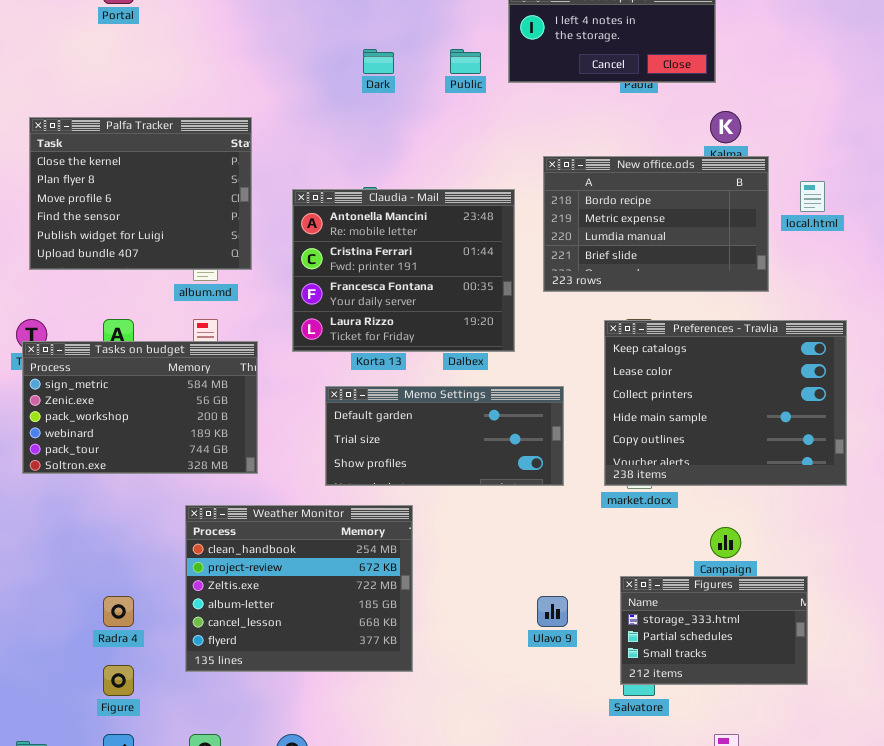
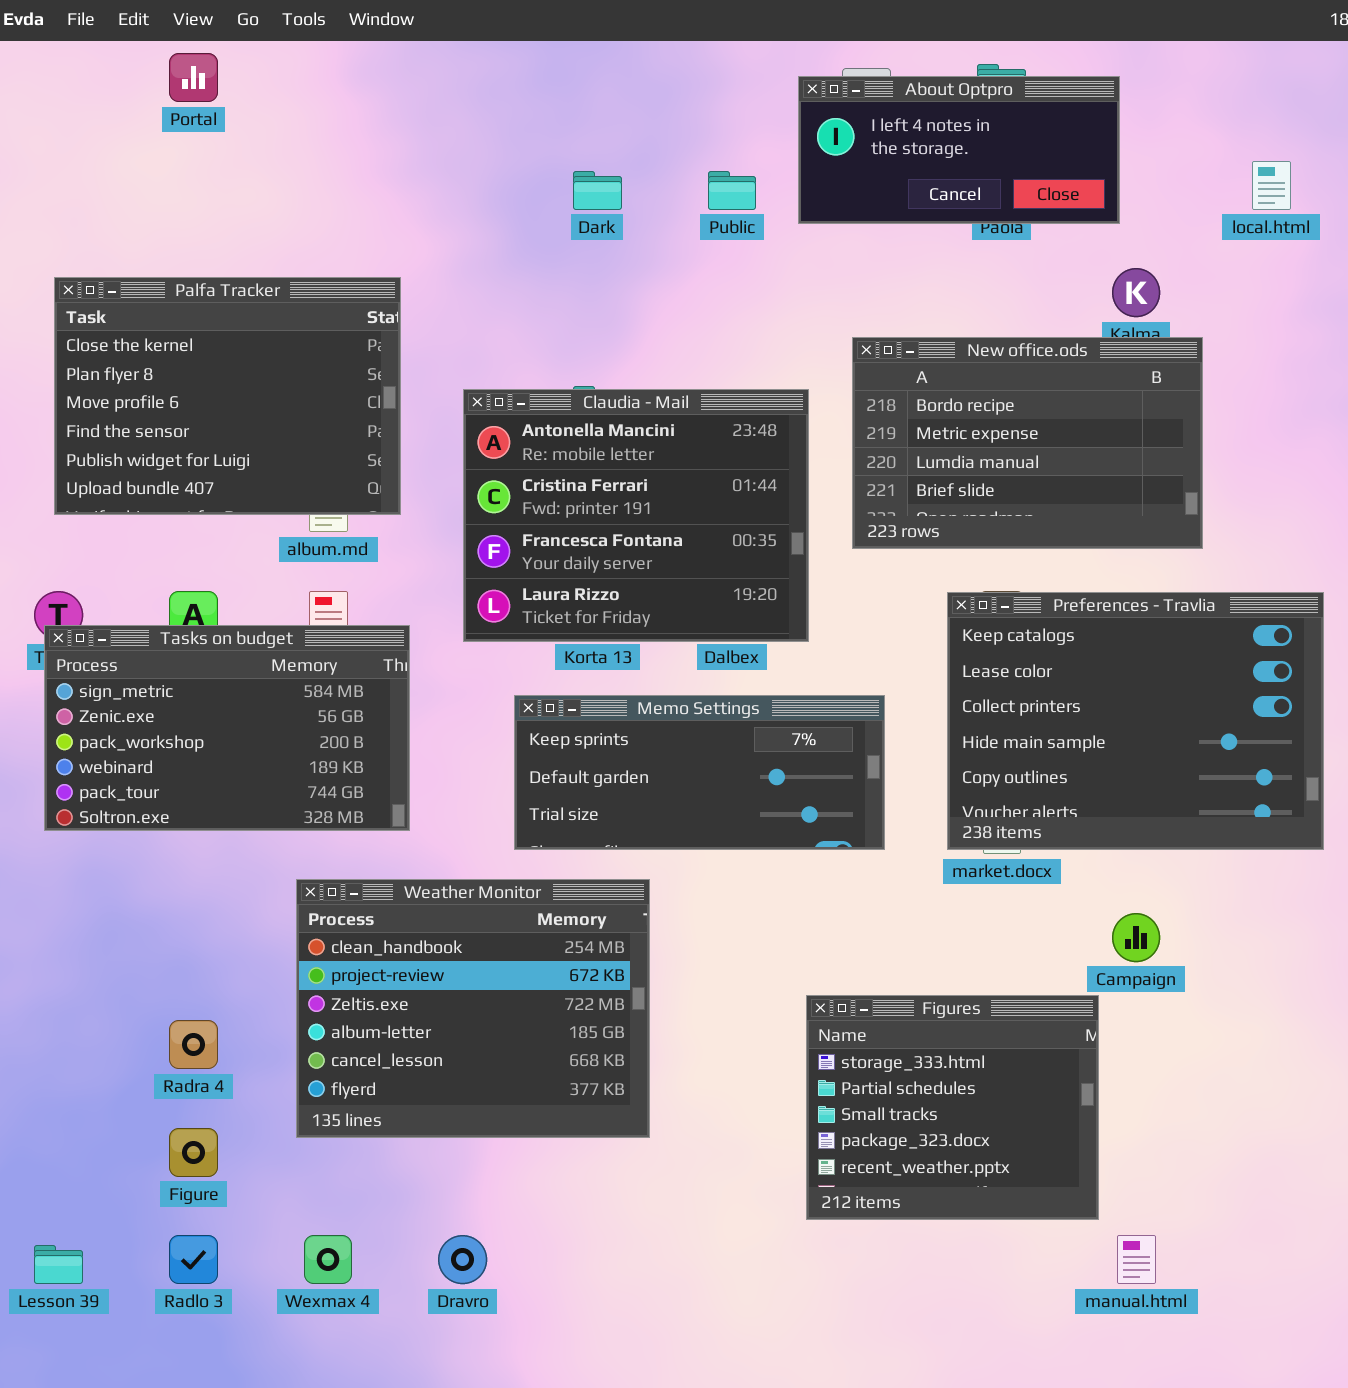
local.html: [800,181,825,212] -> [1252,161,1291,210], moved
Memo Settings: [325,386,564,486] -> [514,695,885,850], scrolled up 1 row
Figures: [620,576,808,685] -> [806,995,1099,1220], moved, resized

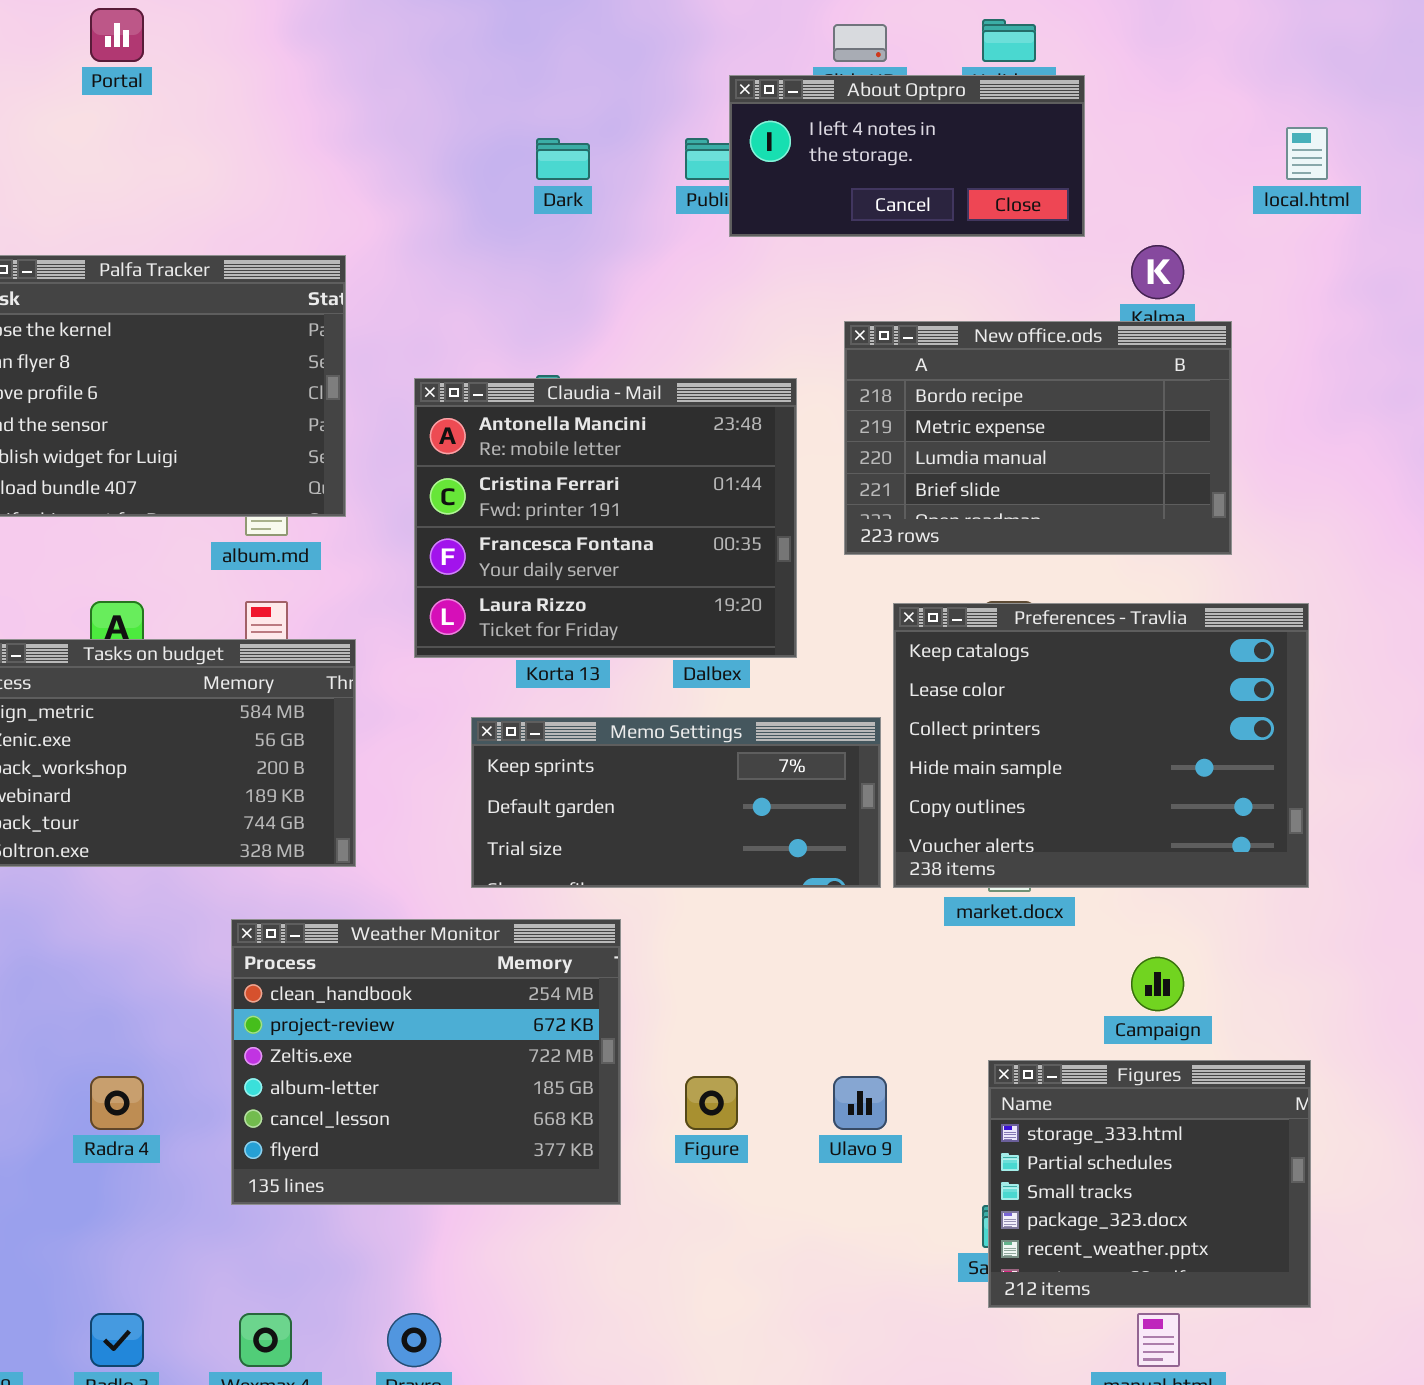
About Optpro: [798,76,1120,224] -> [729,75,1085,237], moved
Preferences - Travlia: [947,592,1324,850] -> [893,603,1309,888], moved
Figures: [806,995,1099,1220] -> [988,1060,1311,1308], moved
Figure: [169,1128,218,1177] -> [685,1076,738,1130], moved

